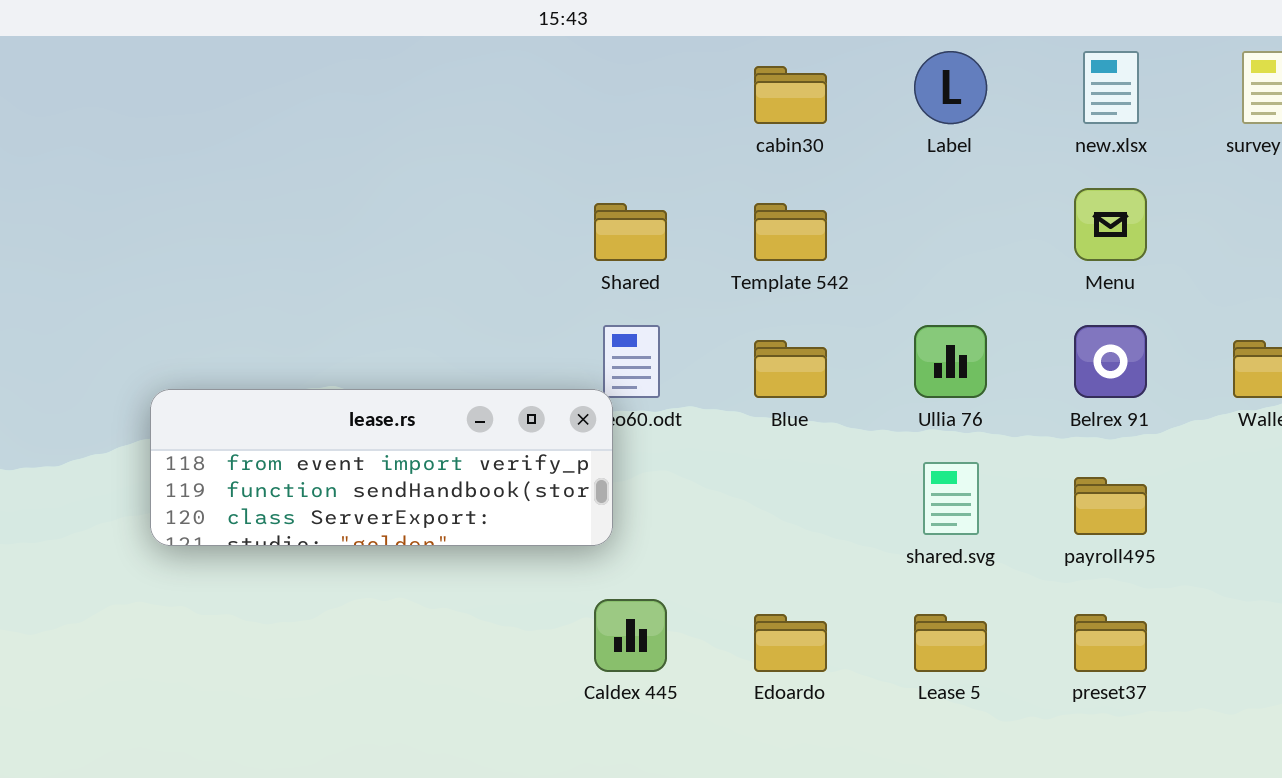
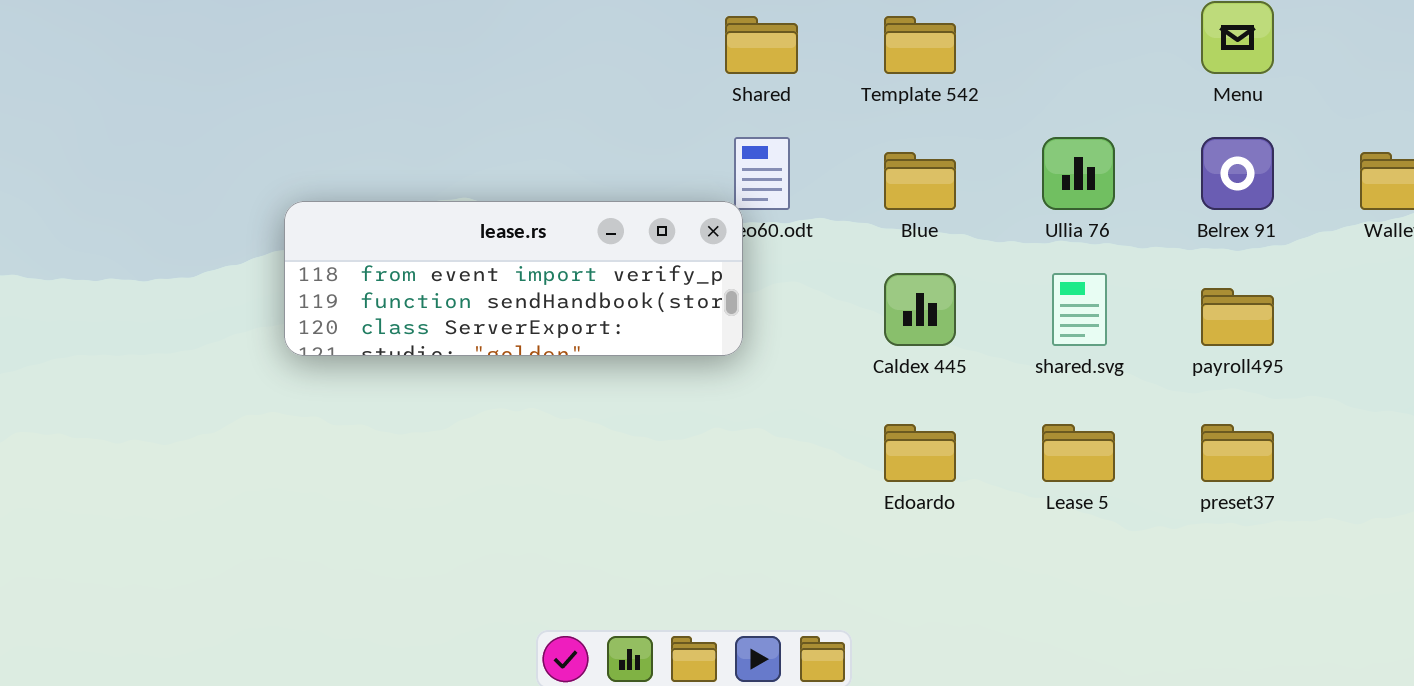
Caldex 445: [594,599,667,672] -> [884,273,956,346], moved

